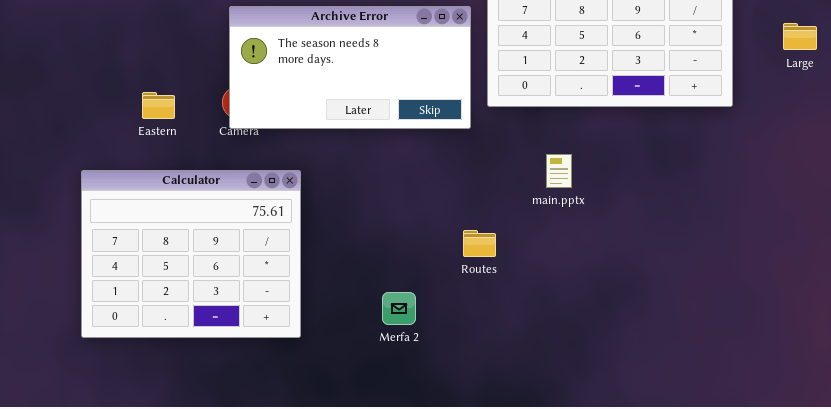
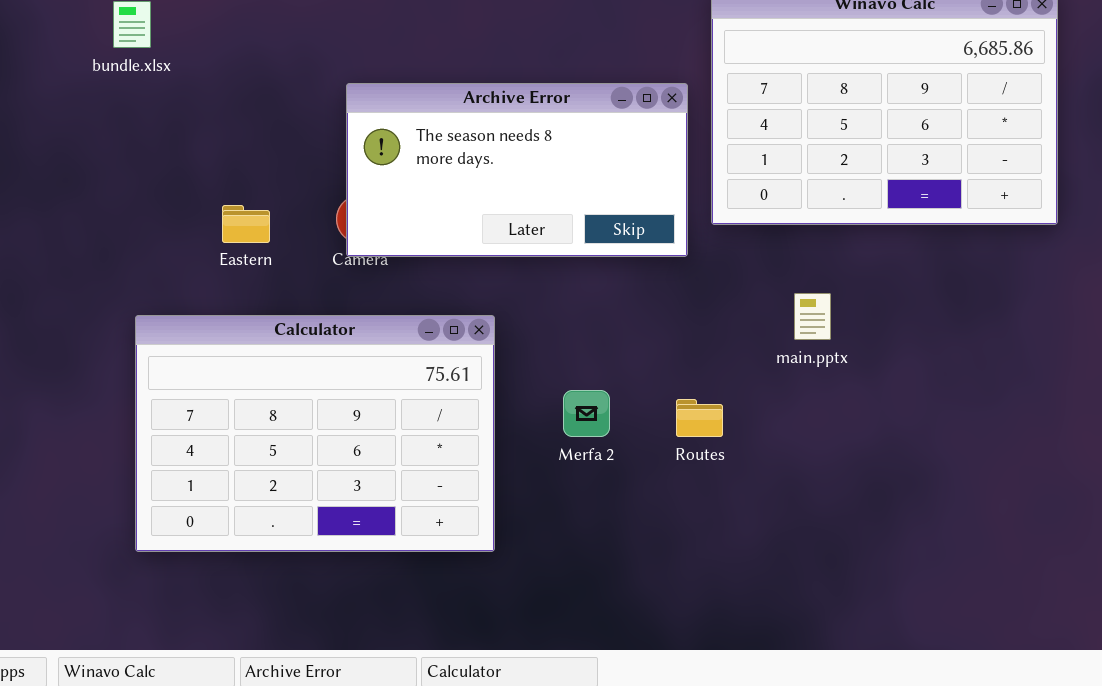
Calculator: [81,170,301,338] -> [135,315,495,552], resized
Merfa 2: [382,292,416,325] -> [563,390,610,437], moved

